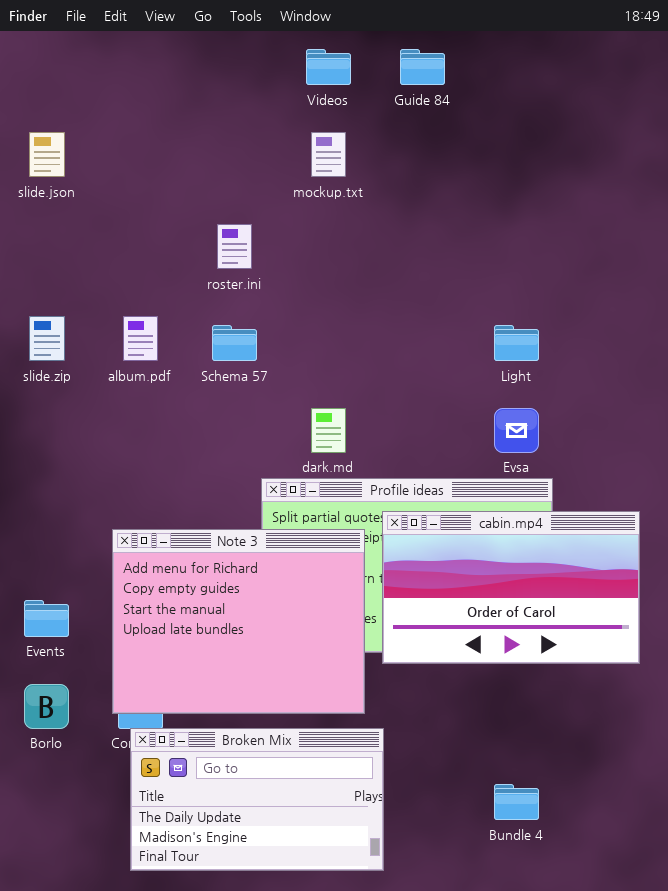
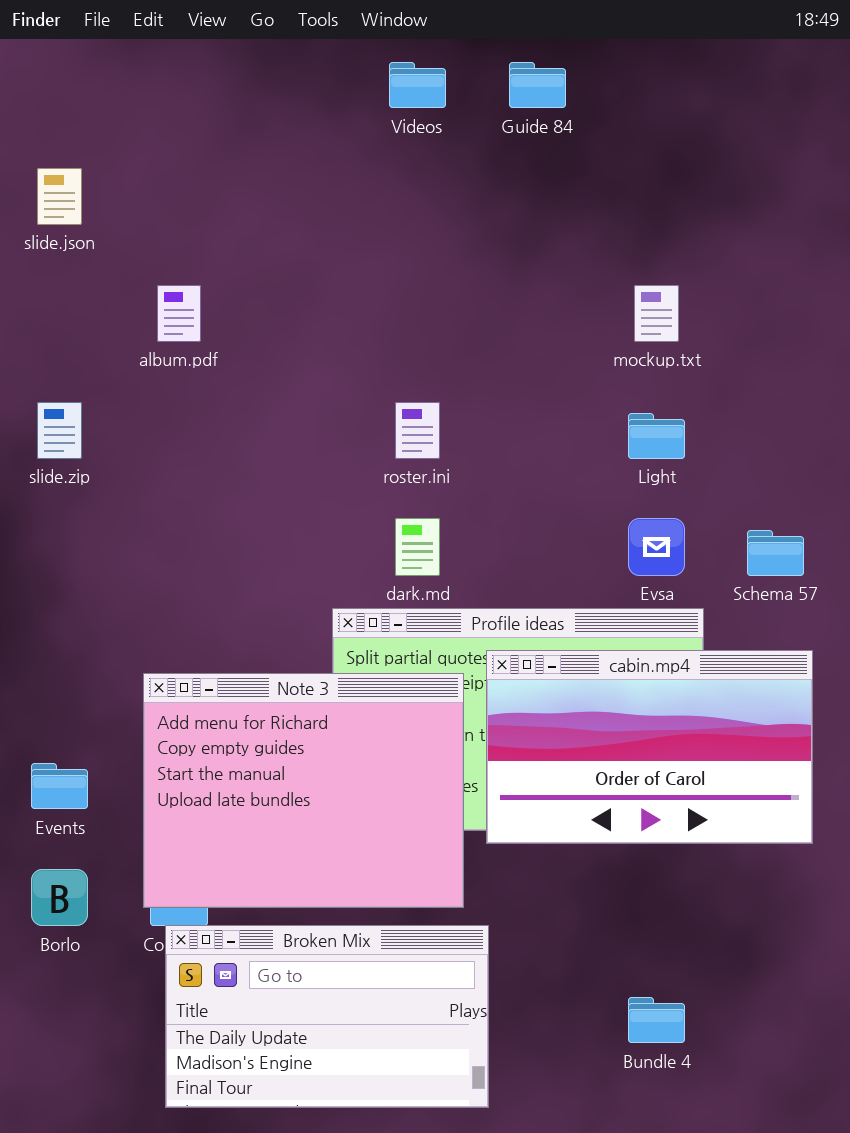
mockup.txt: [311,132,346,177] -> [634,285,679,342], moved
roster.ini: [217,224,252,269] -> [395,402,440,459], moved
album.pdf: [123,316,158,361] -> [157,285,201,342], moved
Schema 57: [212,325,257,361] -> [747,530,804,576], moved

